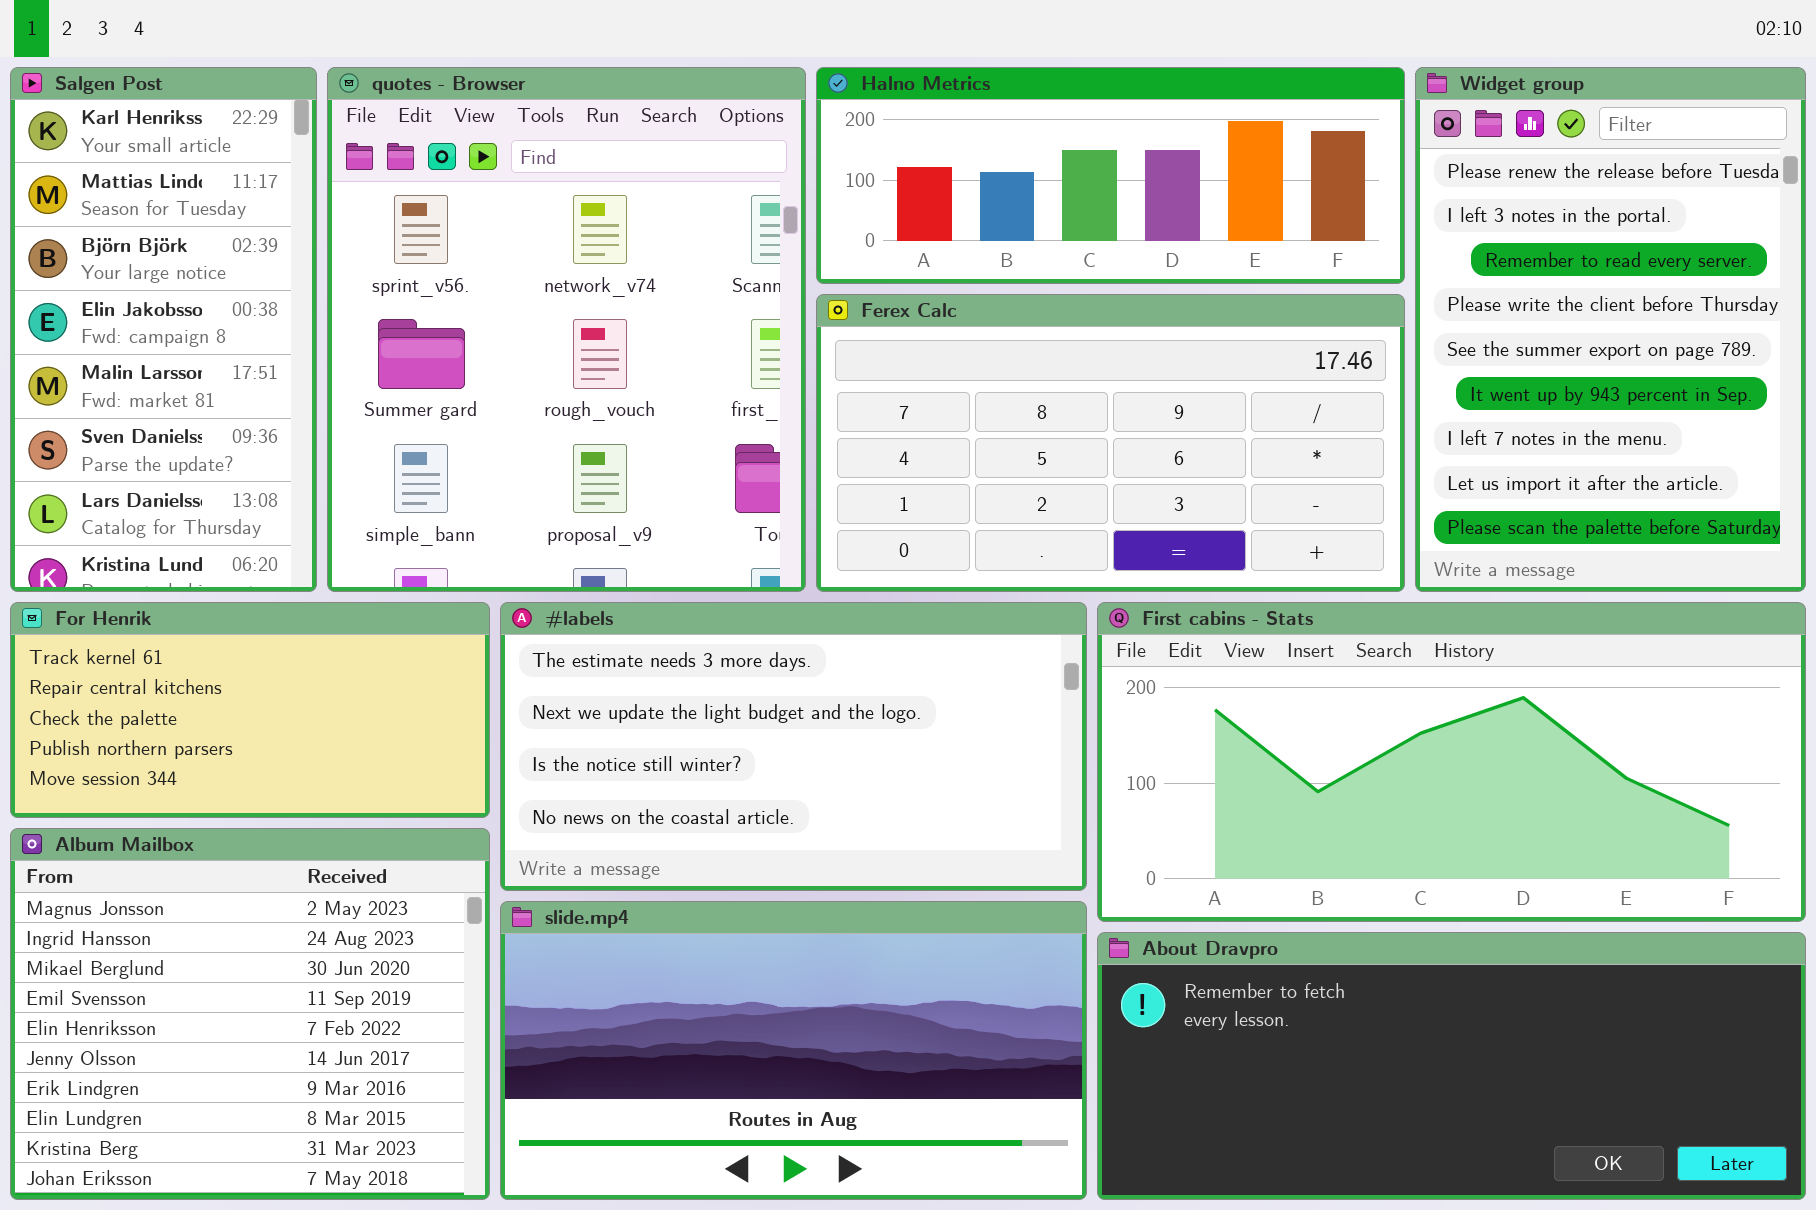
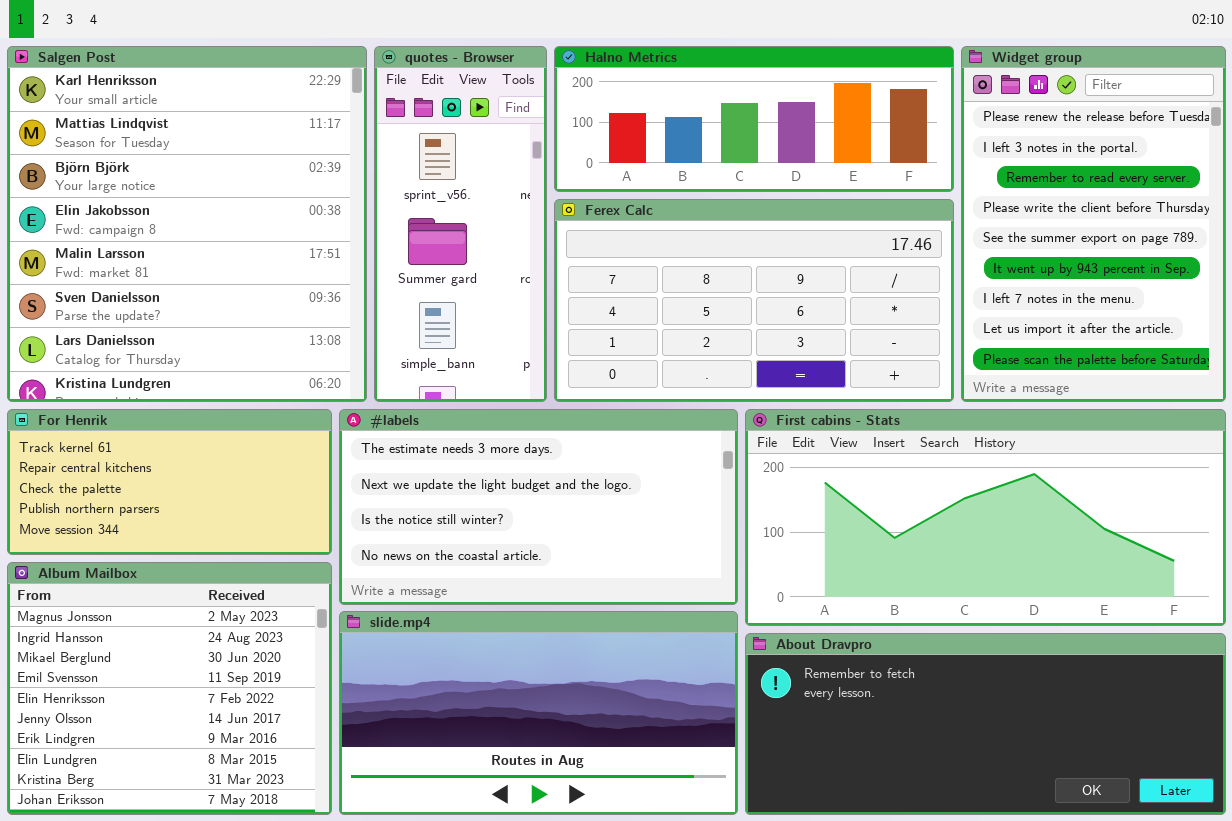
Salgen Post: [10,67,317,592] -> [7,46,367,402], resized
quotes - Browser: [327,67,806,592] -> [374,46,547,402], resized

